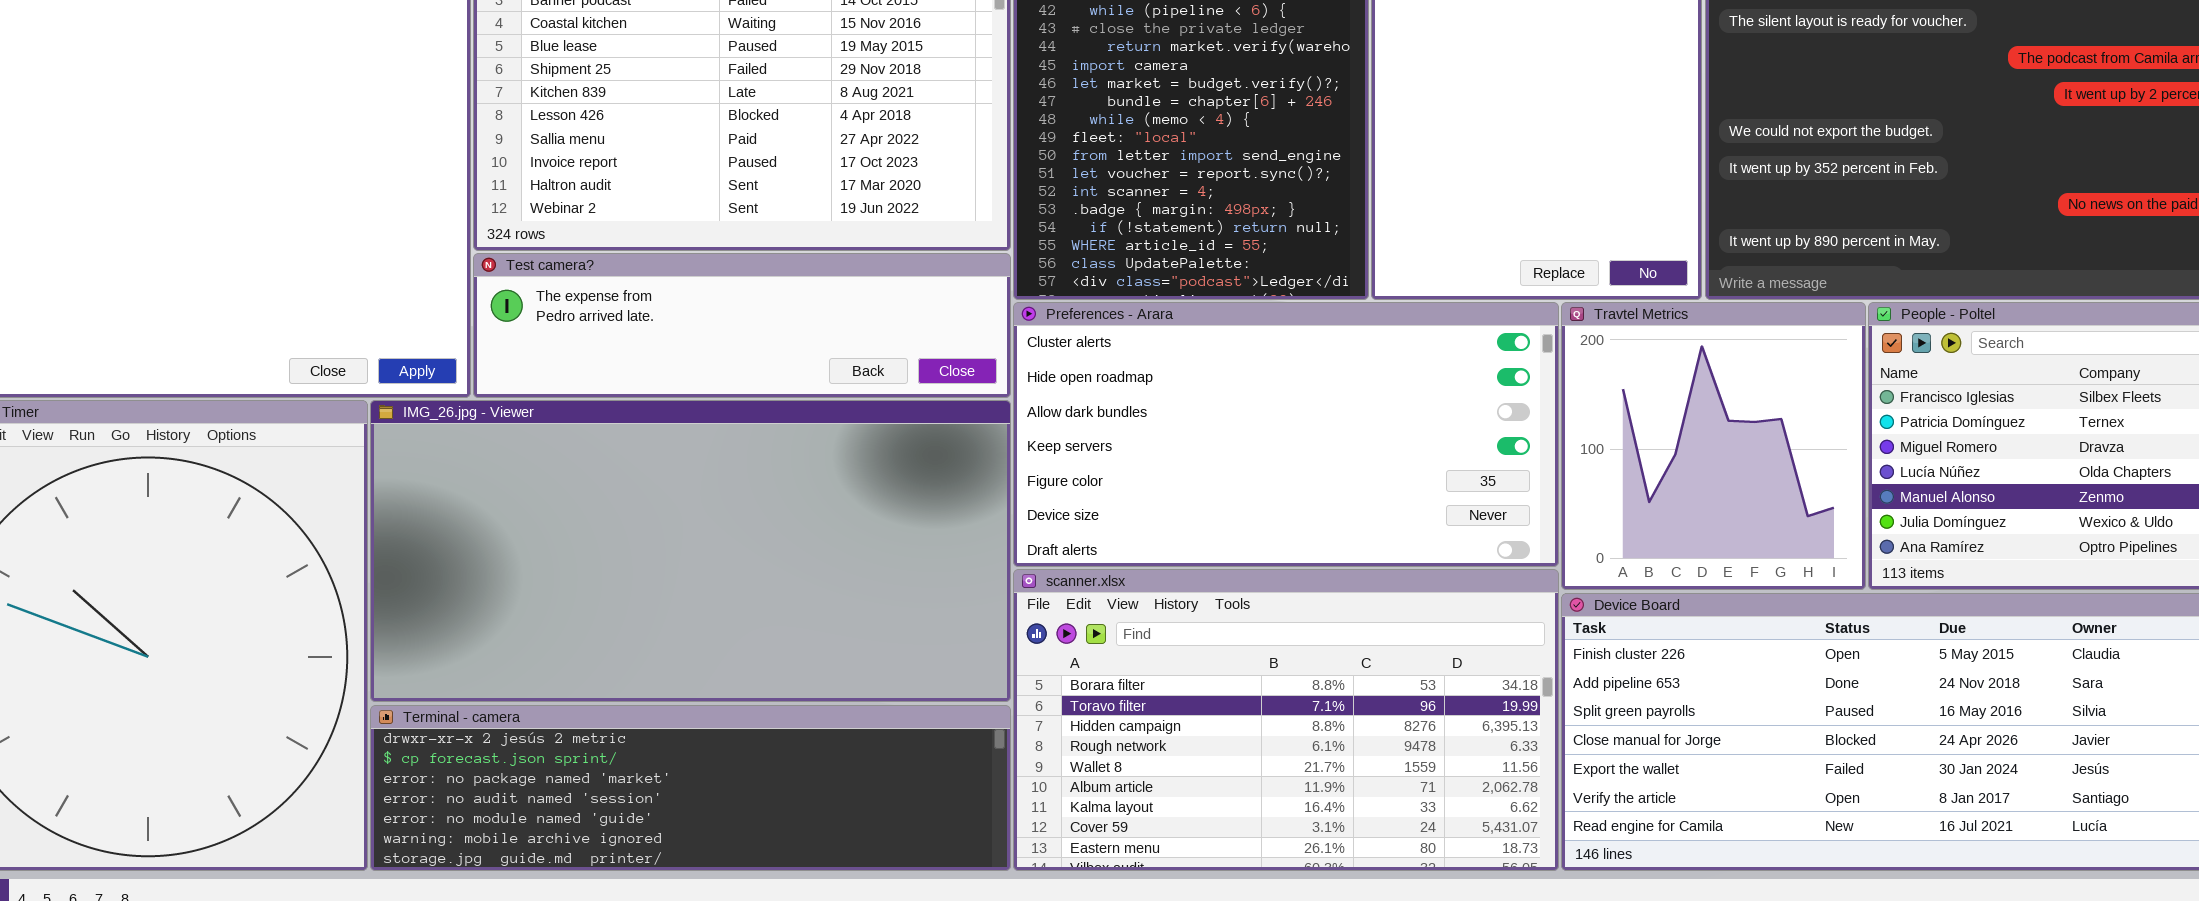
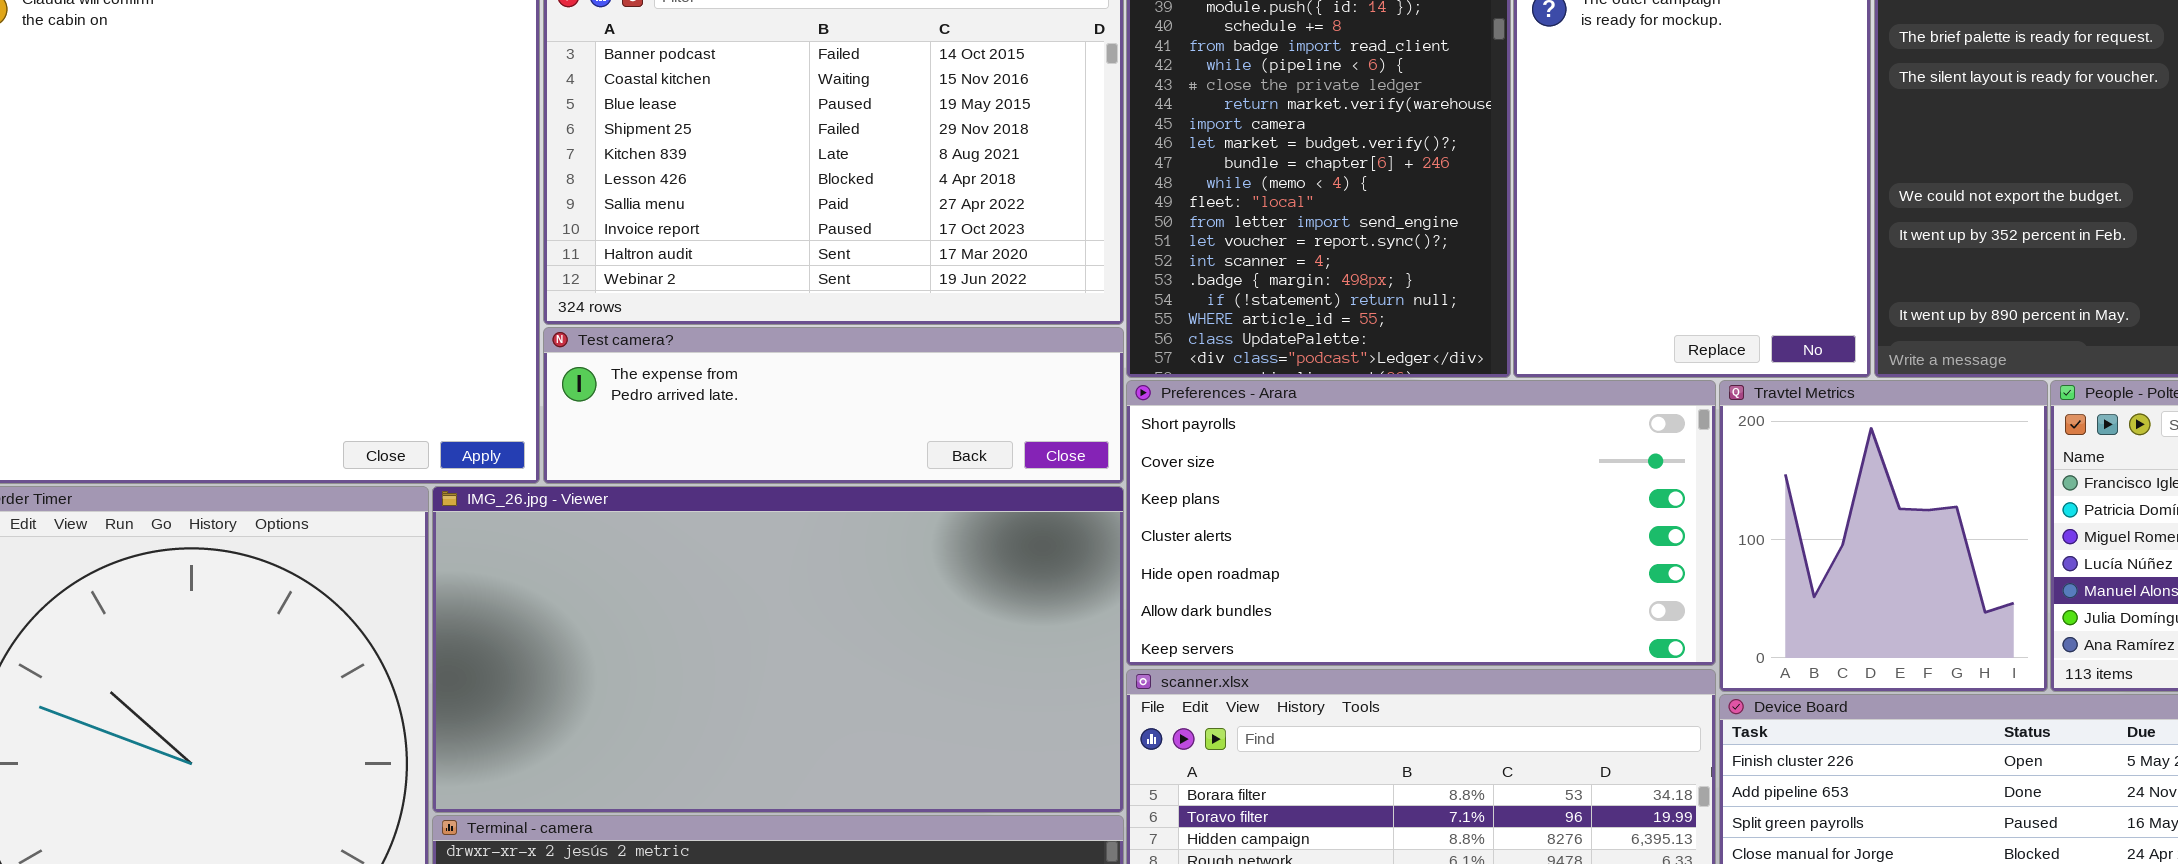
Preferences - Arara: [1013,302,1559,567] -> [1126,380,1716,666], scrolled up 3 rows

